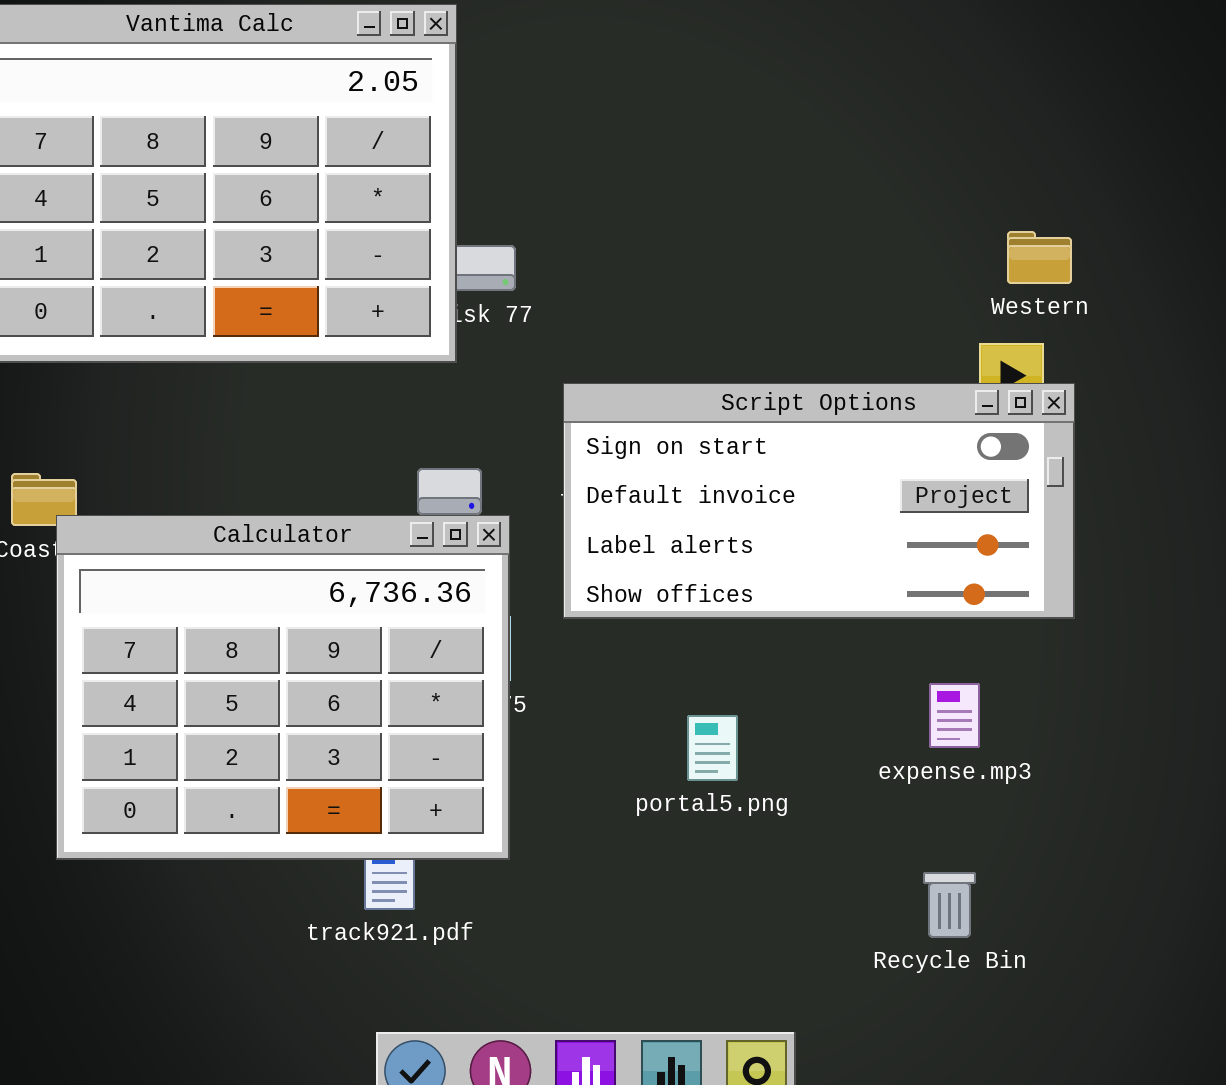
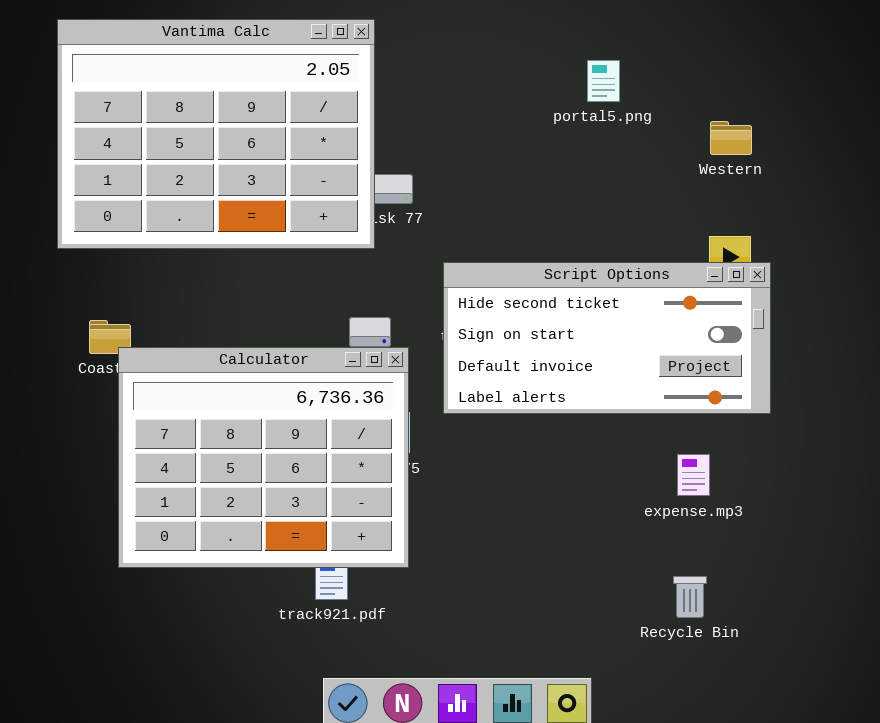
Western: [1007,231,1072,284] -> [710,121,752,155], moved
Script Options: [563,383,1075,619] -> [443,262,771,414], scrolled up 1 row
portal5.png: [687,715,738,781] -> [587,60,620,102], moved

